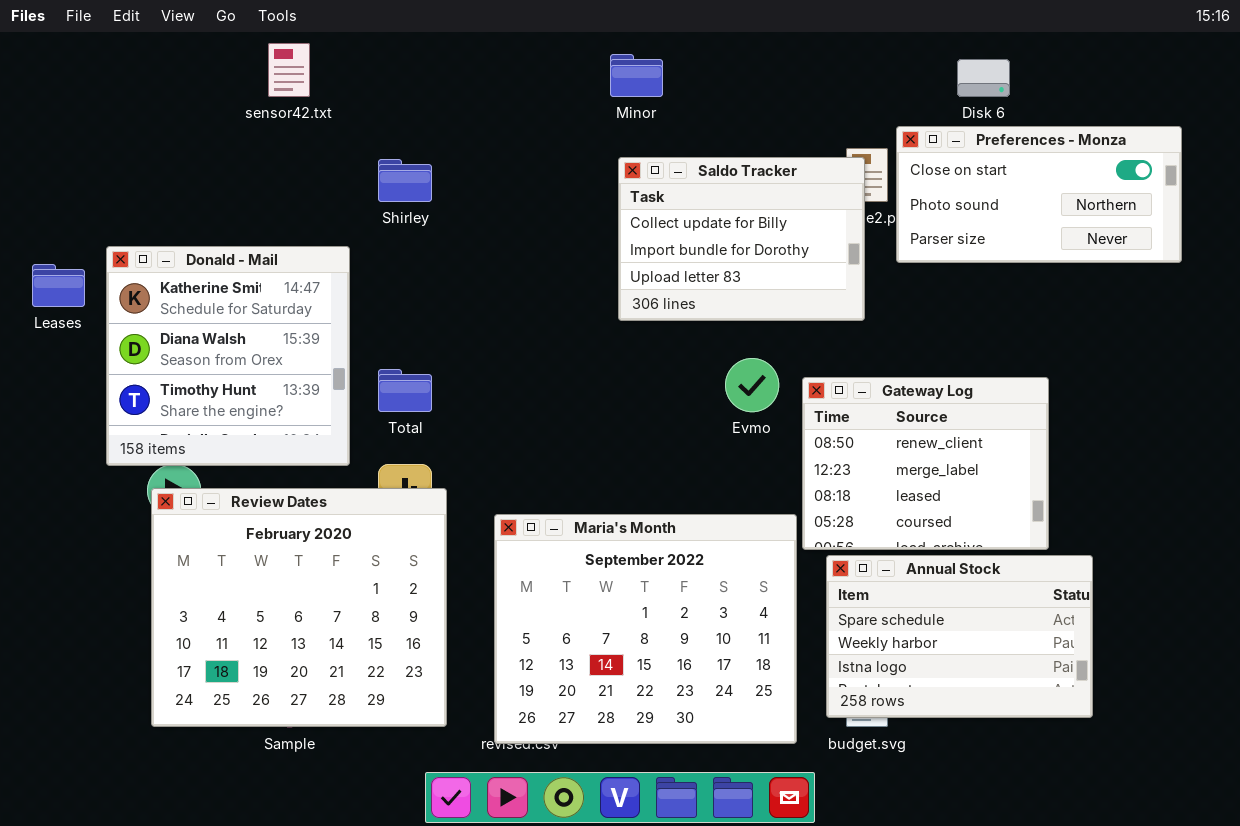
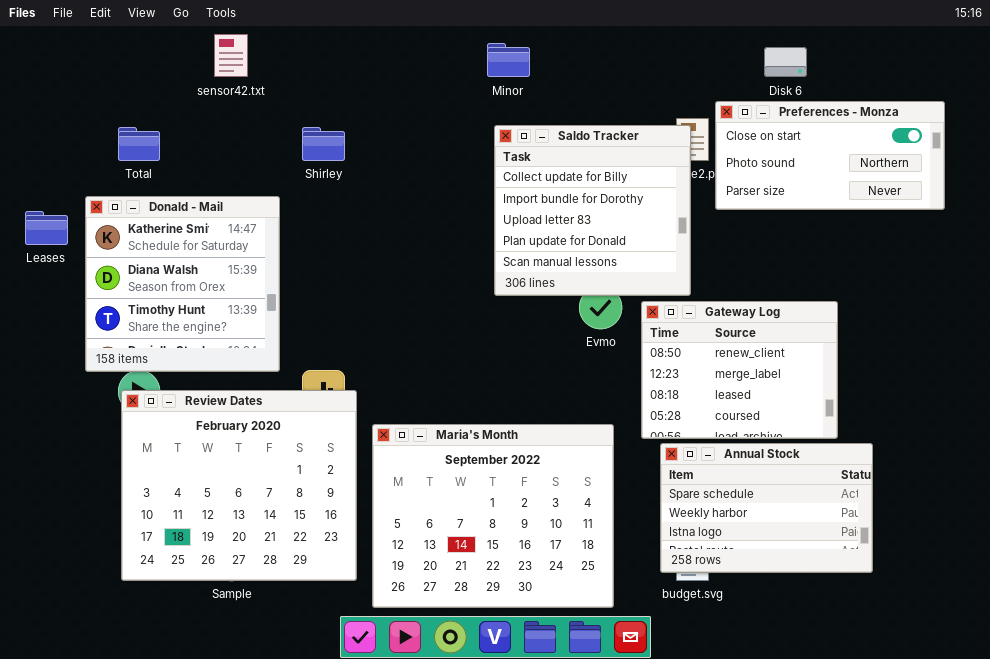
Saldo Tracker: [618,157,865,321] -> [494,125,691,296], resized
Total: [378,369,432,412] -> [118,127,160,161], moved
Maria's Month: [494,514,797,744] -> [372,424,614,608], moved

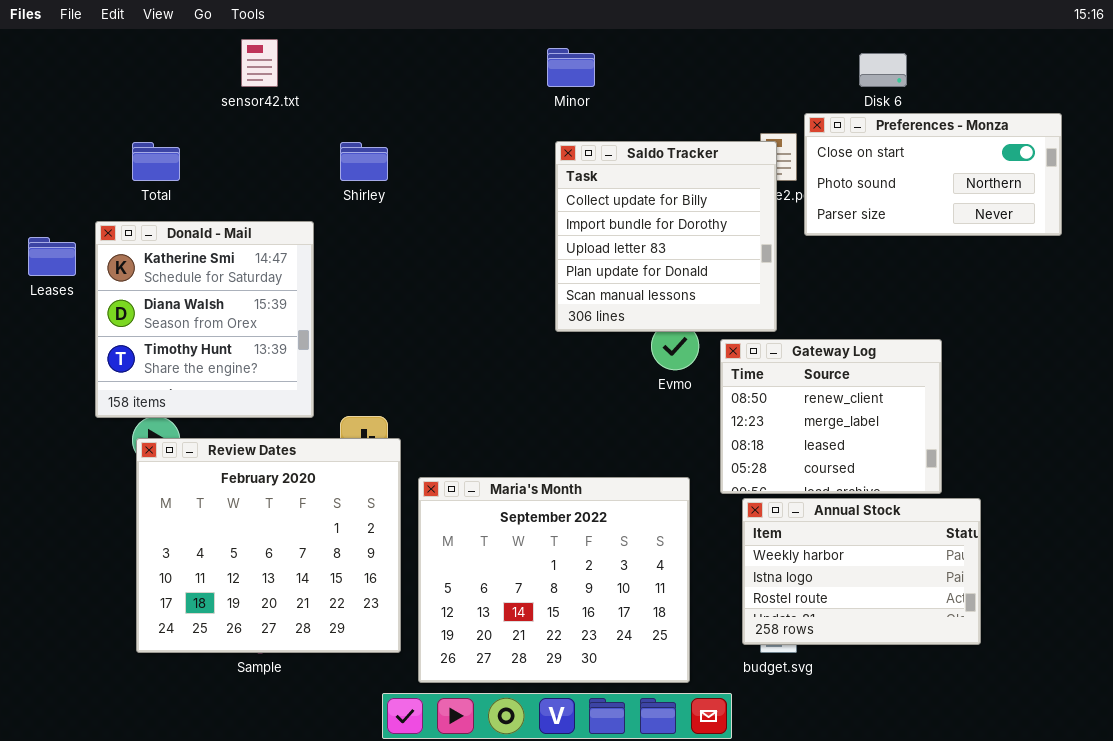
Annual Stock: [660,443,873,573] -> [742,498,981,645], scrolled down 1 row

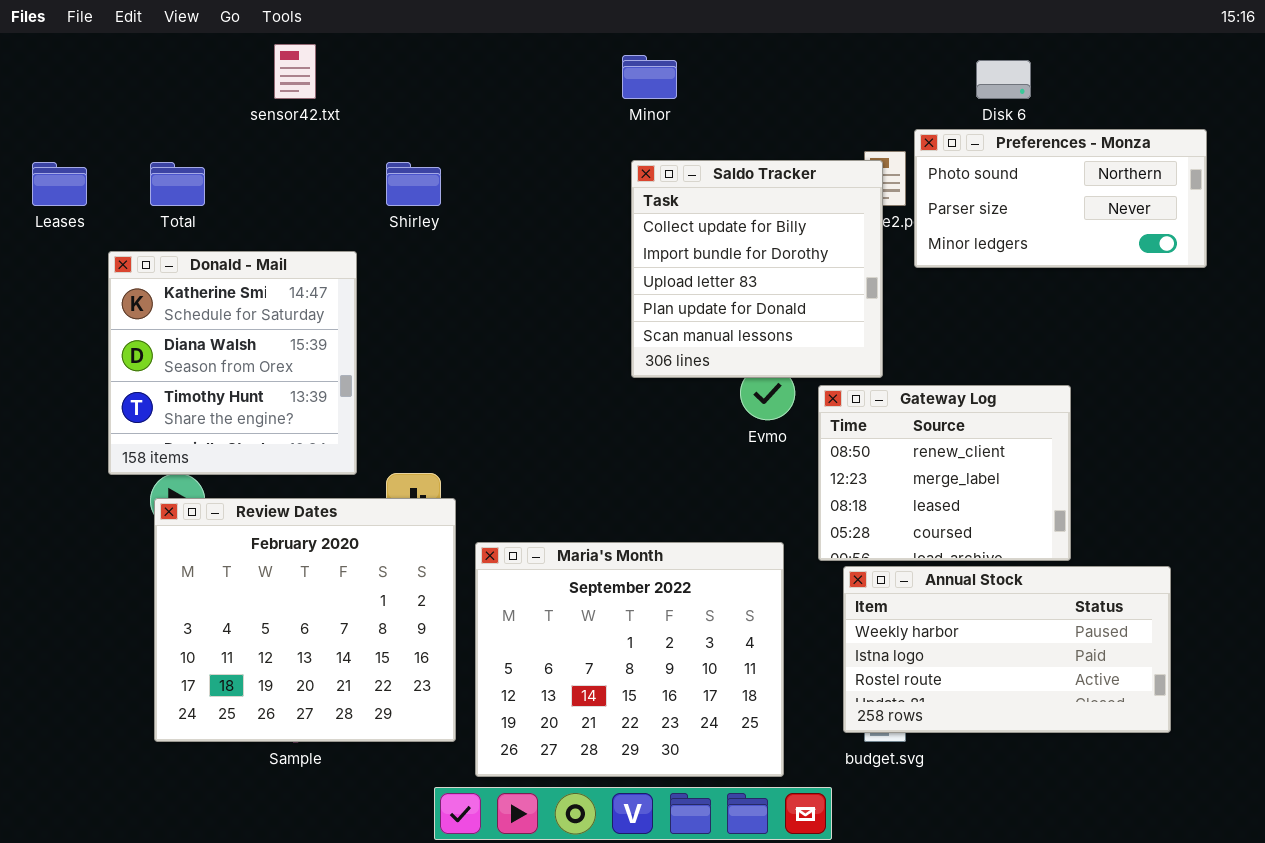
Preferences - Monza: [804,113,1062,236] -> [914,129,1207,268], scrolled down 1 row
Leases: [28,237,76,276] -> [32,162,87,206], moved
Annual Stock: [742,498,981,645] -> [843,566,1171,733], resized

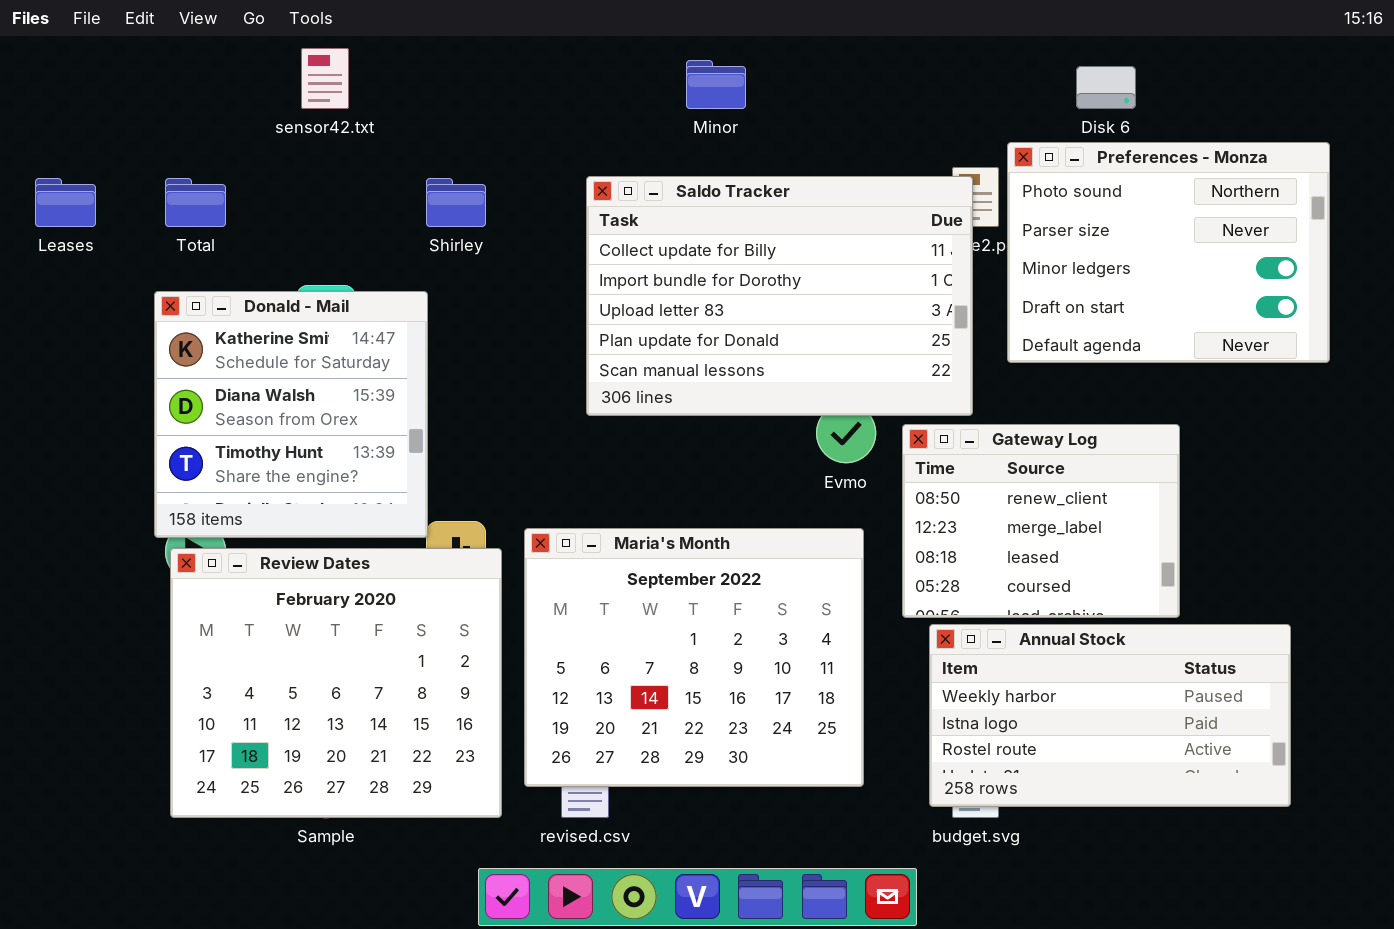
Preferences - Monza: [914,129,1207,268] -> [1007,142,1330,363], resized
Saldo Tracker: [631,160,883,378] -> [586,176,973,416], resized
Donald - Mail: [108,251,357,475] -> [154,291,428,538], moved
Maria's Month: [475,542,784,777] -> [524,528,864,787], moved

